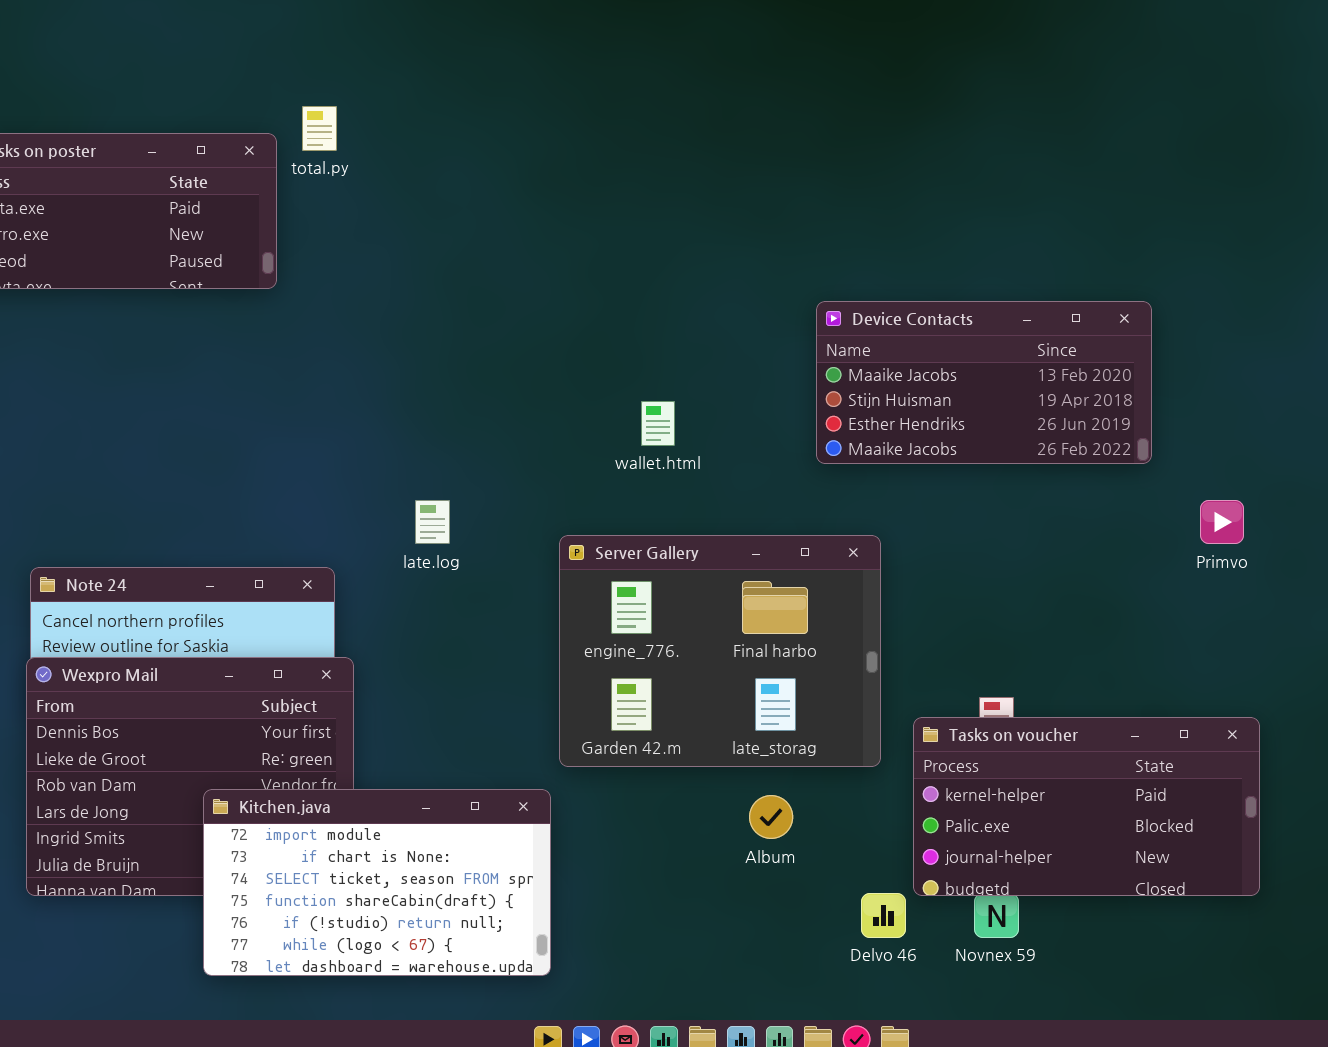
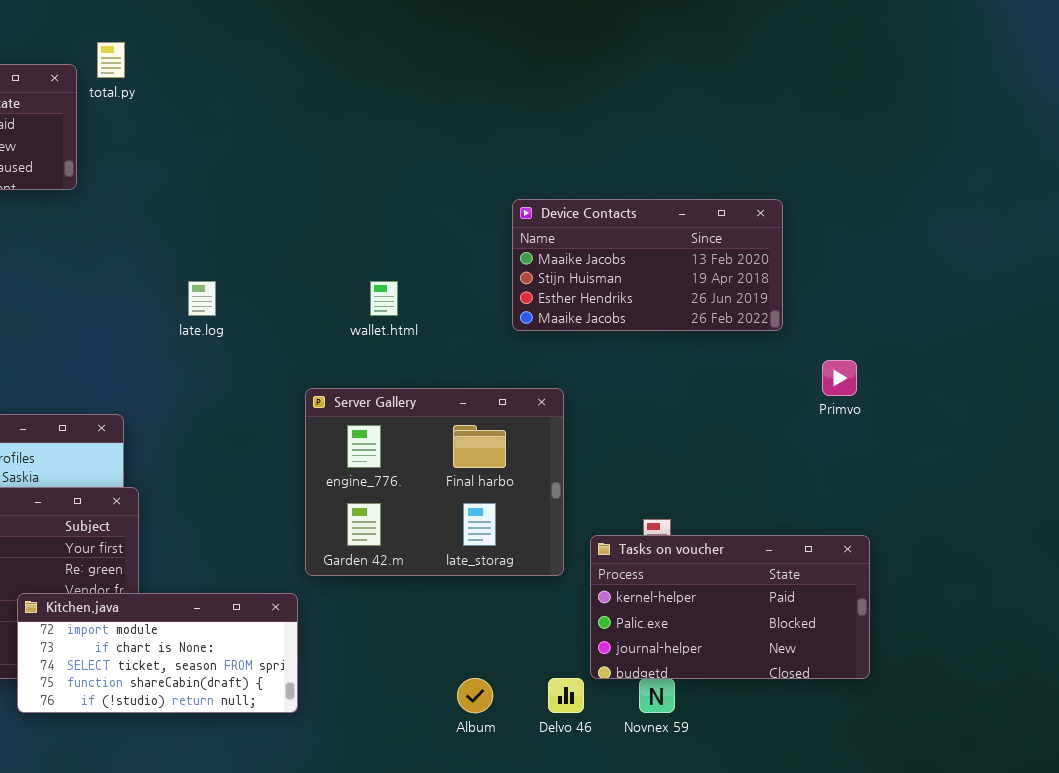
late.log: [415,500,450,544] -> [188,281,216,316], moved
Kitchen.java: [203,789,551,976] -> [17,593,298,713], resized
Album: [749,795,793,839] -> [457,678,493,713], moved

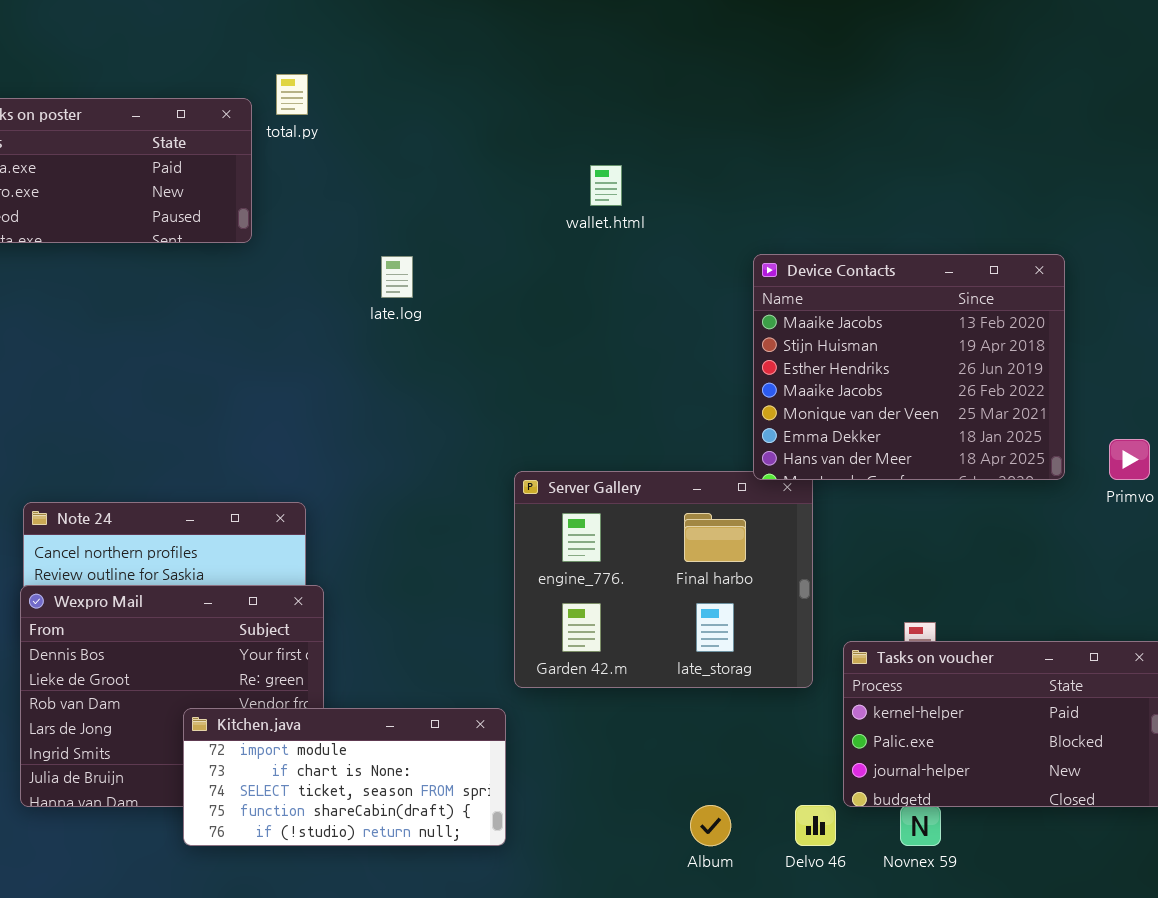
Device Contacts: [512,199,783,331] -> [753,254,1065,480], resized
late.log: [188,281,216,316] -> [381,256,413,298], moved
wallet.html: [370,281,398,316] -> [590,165,622,206], moved

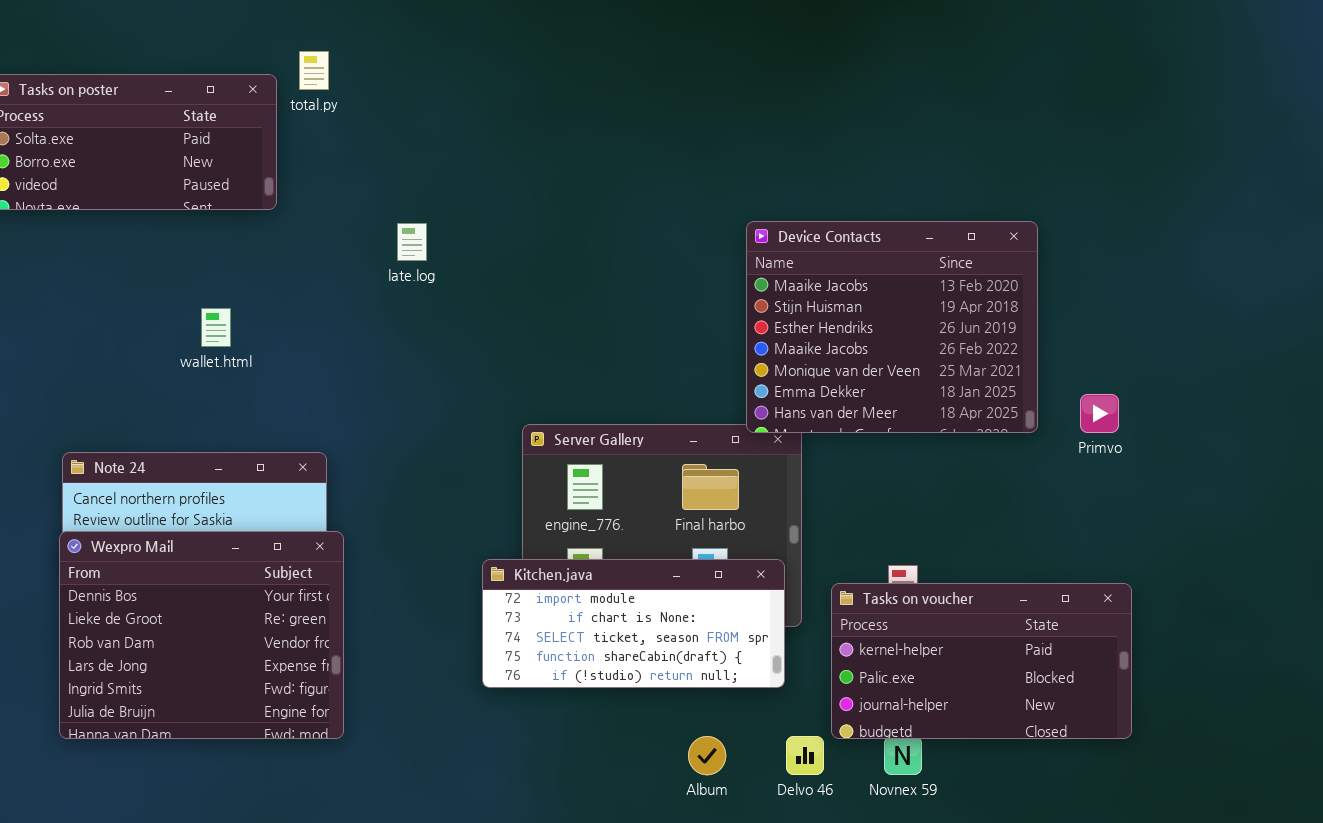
wallet.html: [590,165,622,206] -> [201,308,231,347], moved
Kitchen.java: [183,708,506,846] -> [482,559,785,688], moved

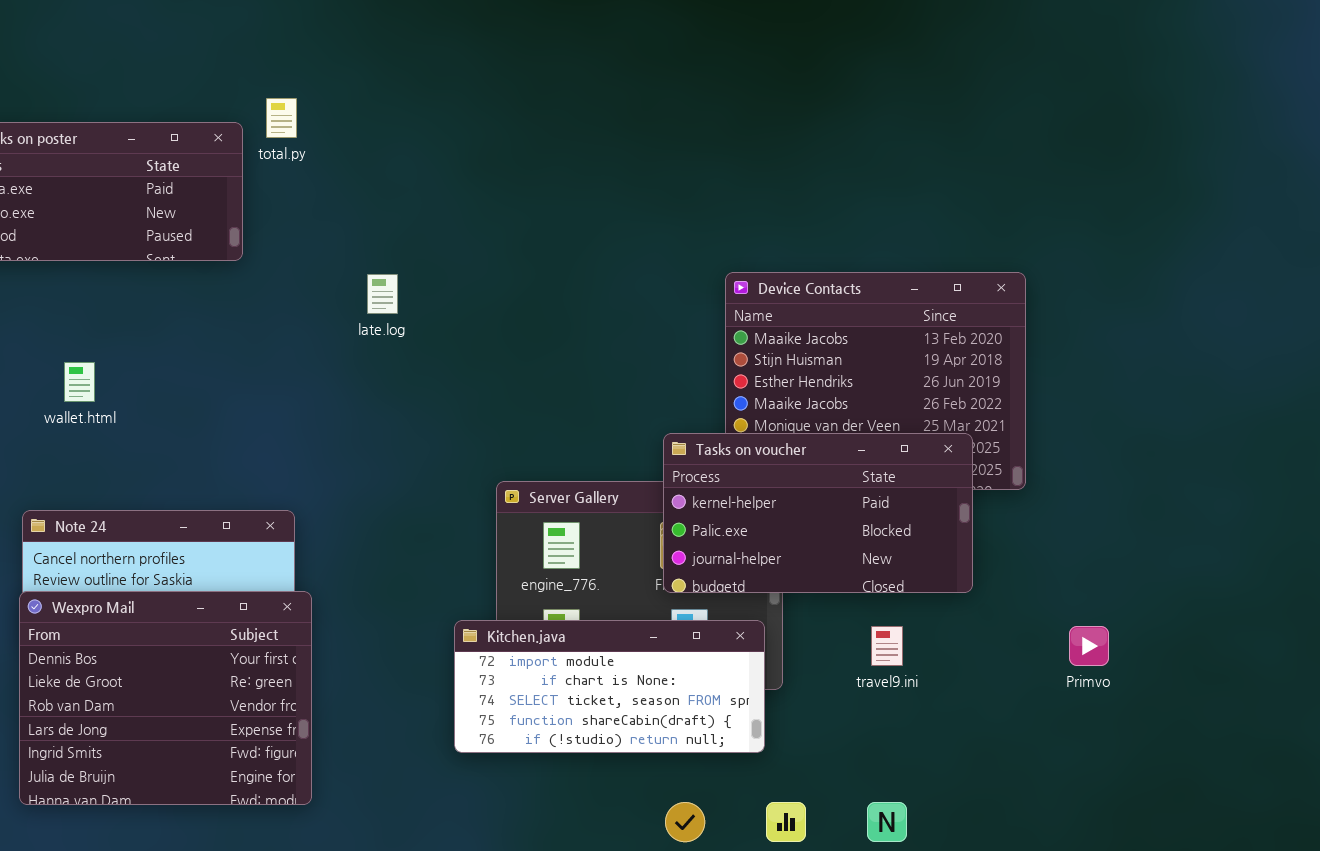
wallet.html: [201,308,231,347] -> [64,362,95,402], moved
Primvo: [1080,394,1119,433] -> [1069,626,1109,666], moved
Tasks on voucher: [831,583,1132,739] -> [663,433,973,593], moved

